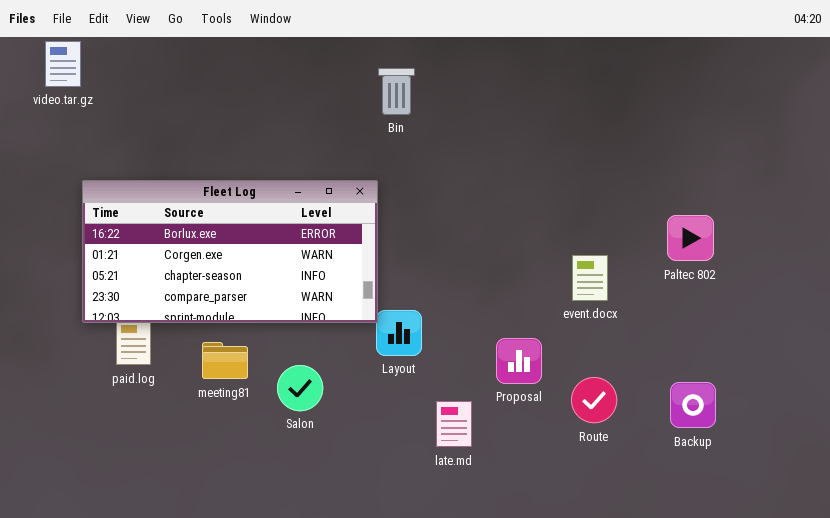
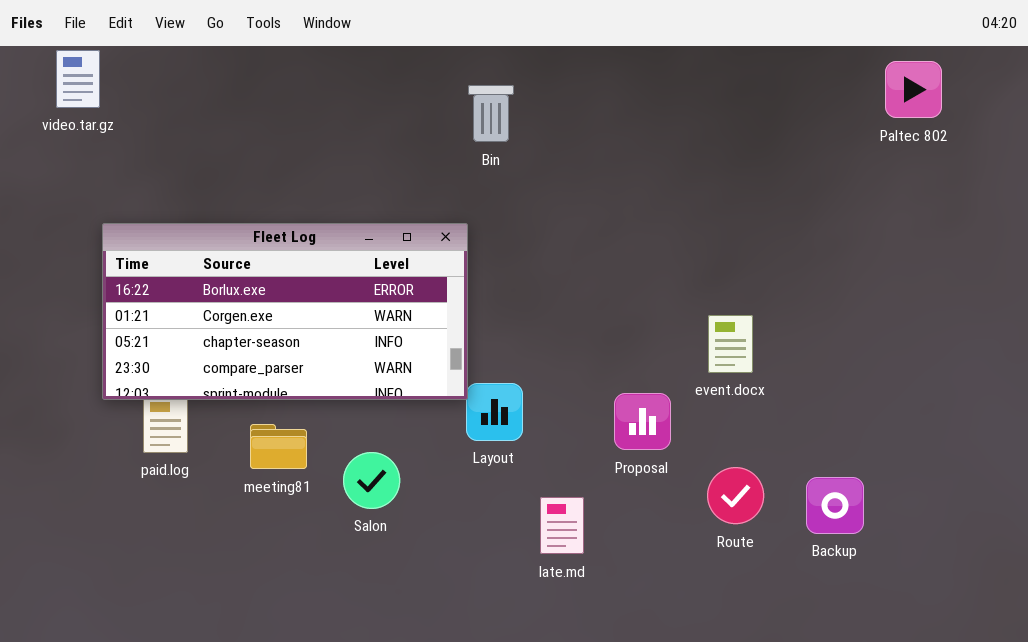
Paltec 802: [667,215,714,261] -> [885,61,942,118], moved
Proposal: [496,338,542,384] -> [614,393,671,450], moved
Backup: [670,382,716,428] -> [806,477,864,534], moved

